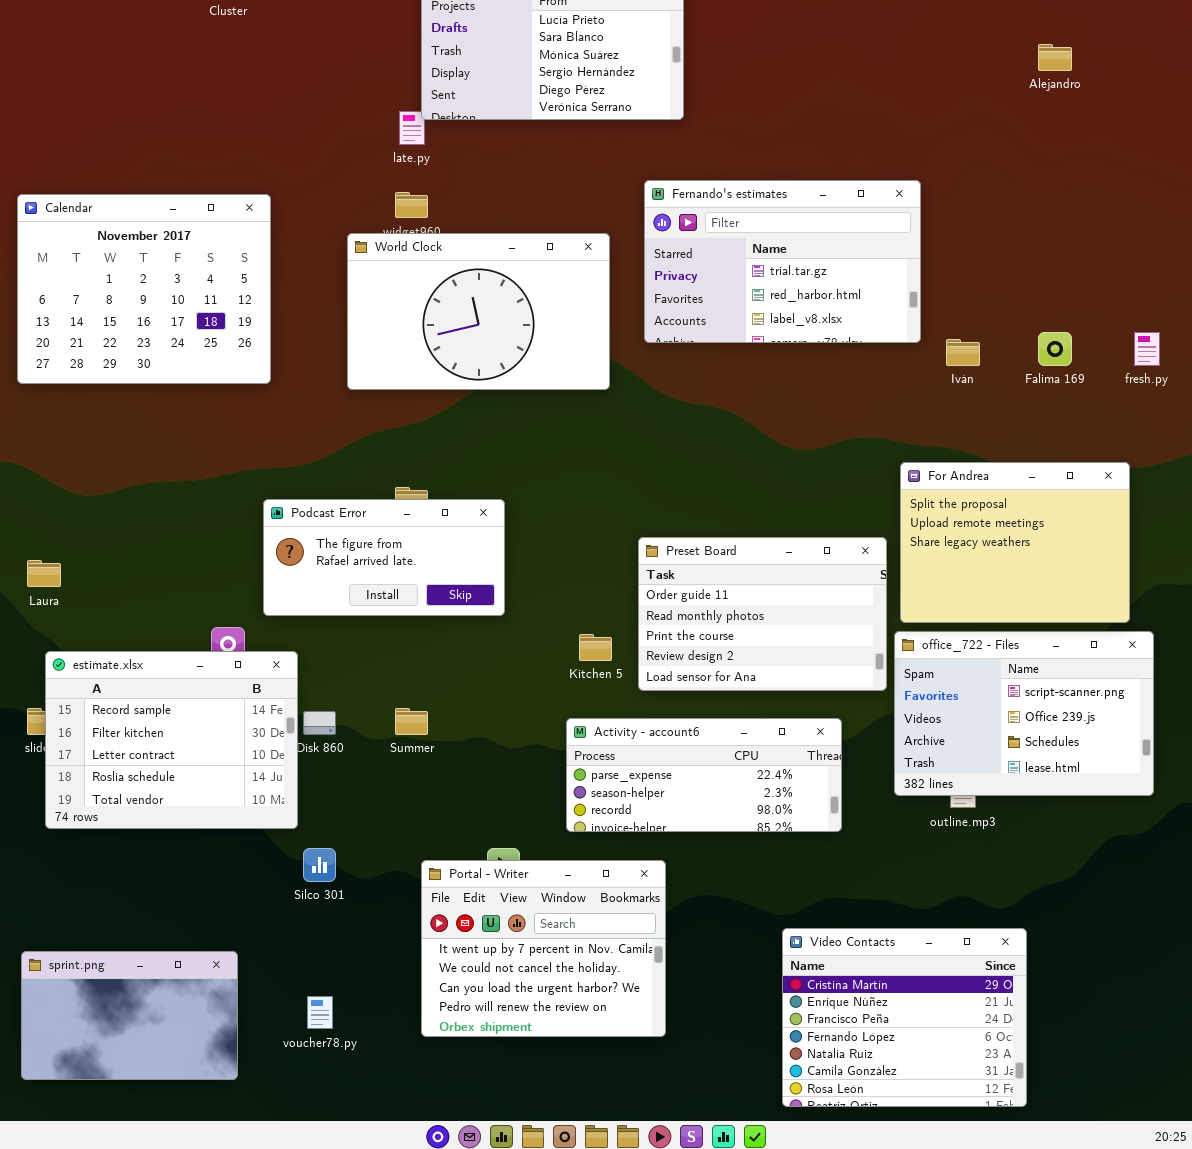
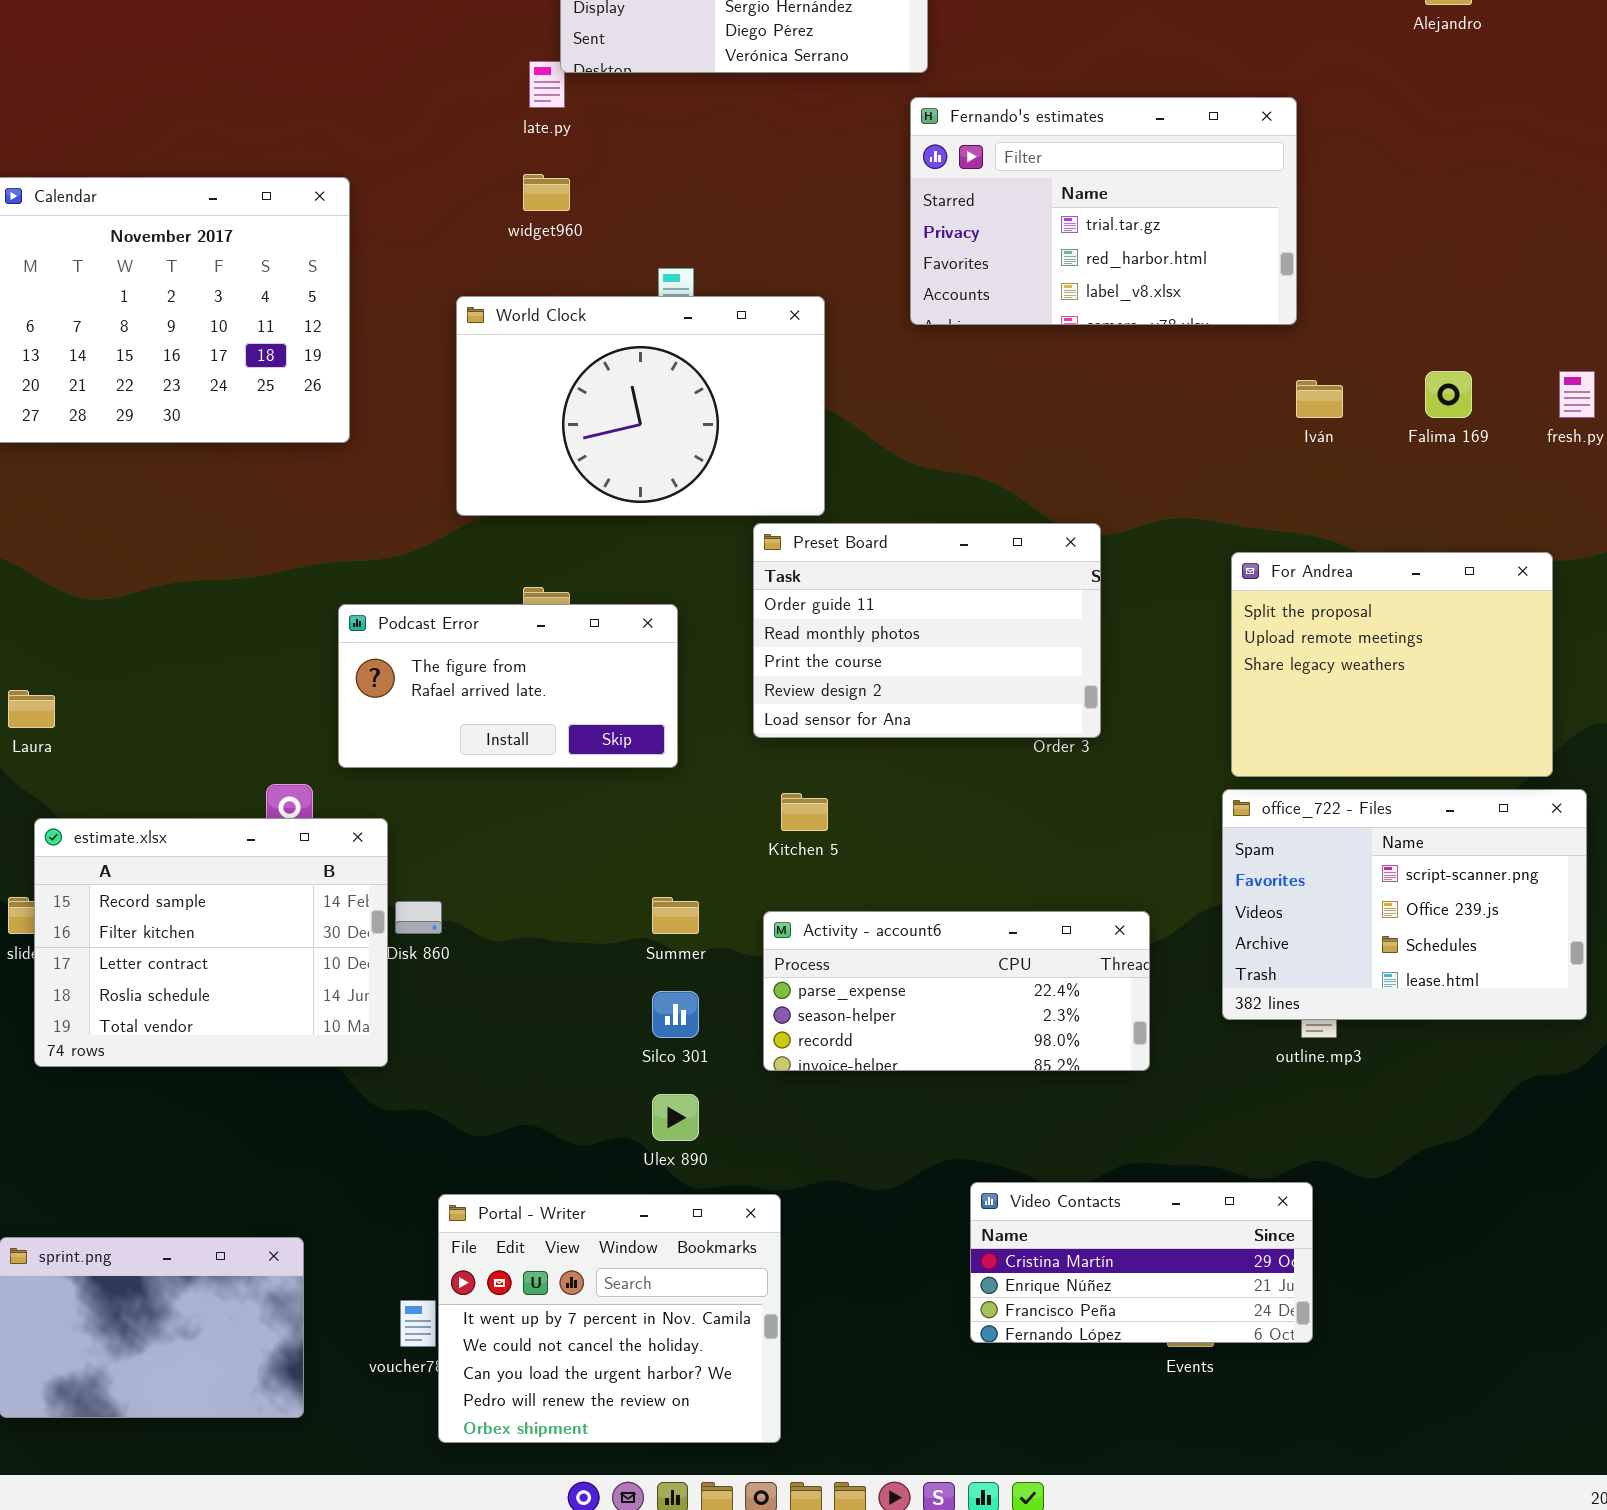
Fernando's estimates: [644,180,921,343] -> [910,97,1297,325], moved
World Clock: [347,233,610,390] -> [456,296,825,516], moved
Preset Board: [638,537,887,691] -> [753,523,1101,738], moved
Summer: [395,708,428,735] -> [652,897,699,934], moved
Silco 301: [303,848,336,882] -> [652,991,699,1038], moved
Portal - Writer: [421,860,666,1037] -> [438,1194,781,1443], moved
Video Contacts: [782,928,1027,1107] -> [970,1182,1313,1343], moved, resized

